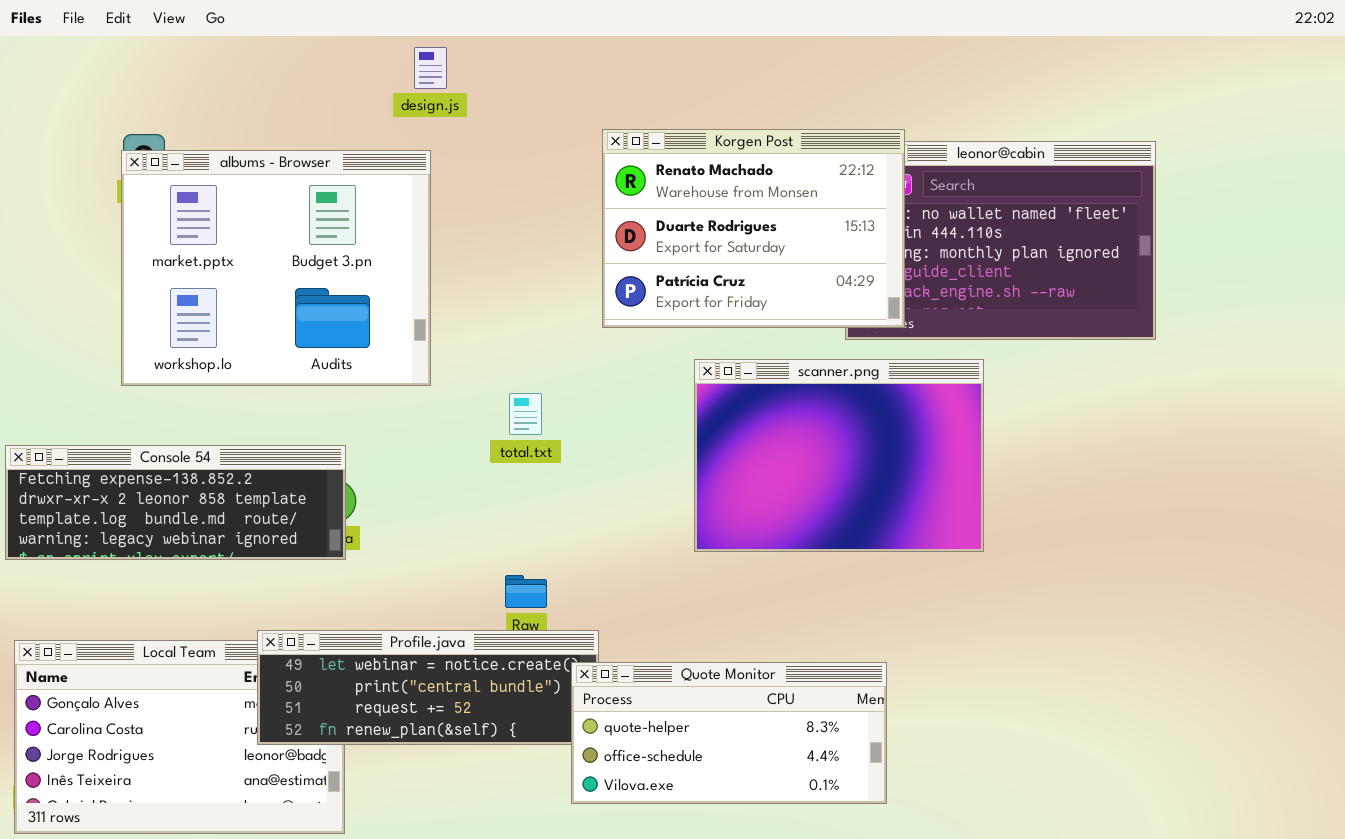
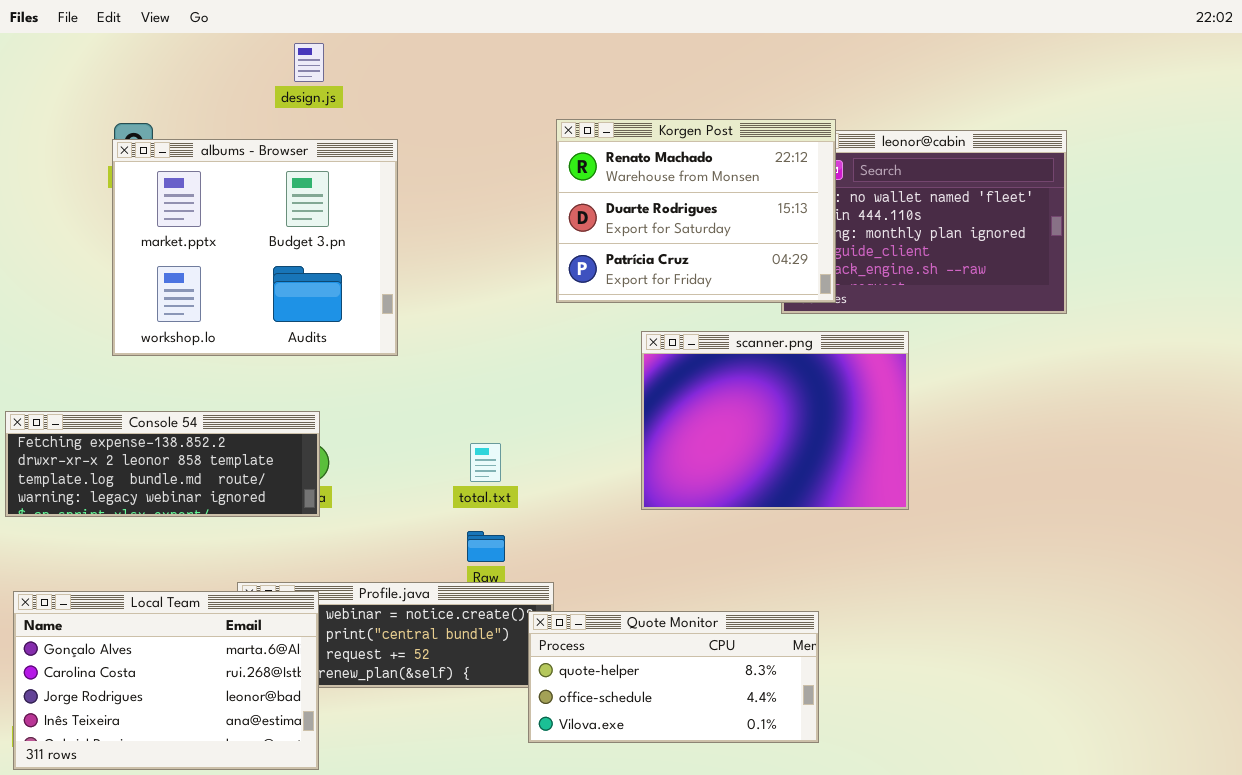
design.js: [414,47,447,89] -> [294,43,324,82], moved
total.txt: [509,393,542,435] -> [470,443,501,482], moved
Local Team: [14,640,345,834] -> [13,591,319,770], raised

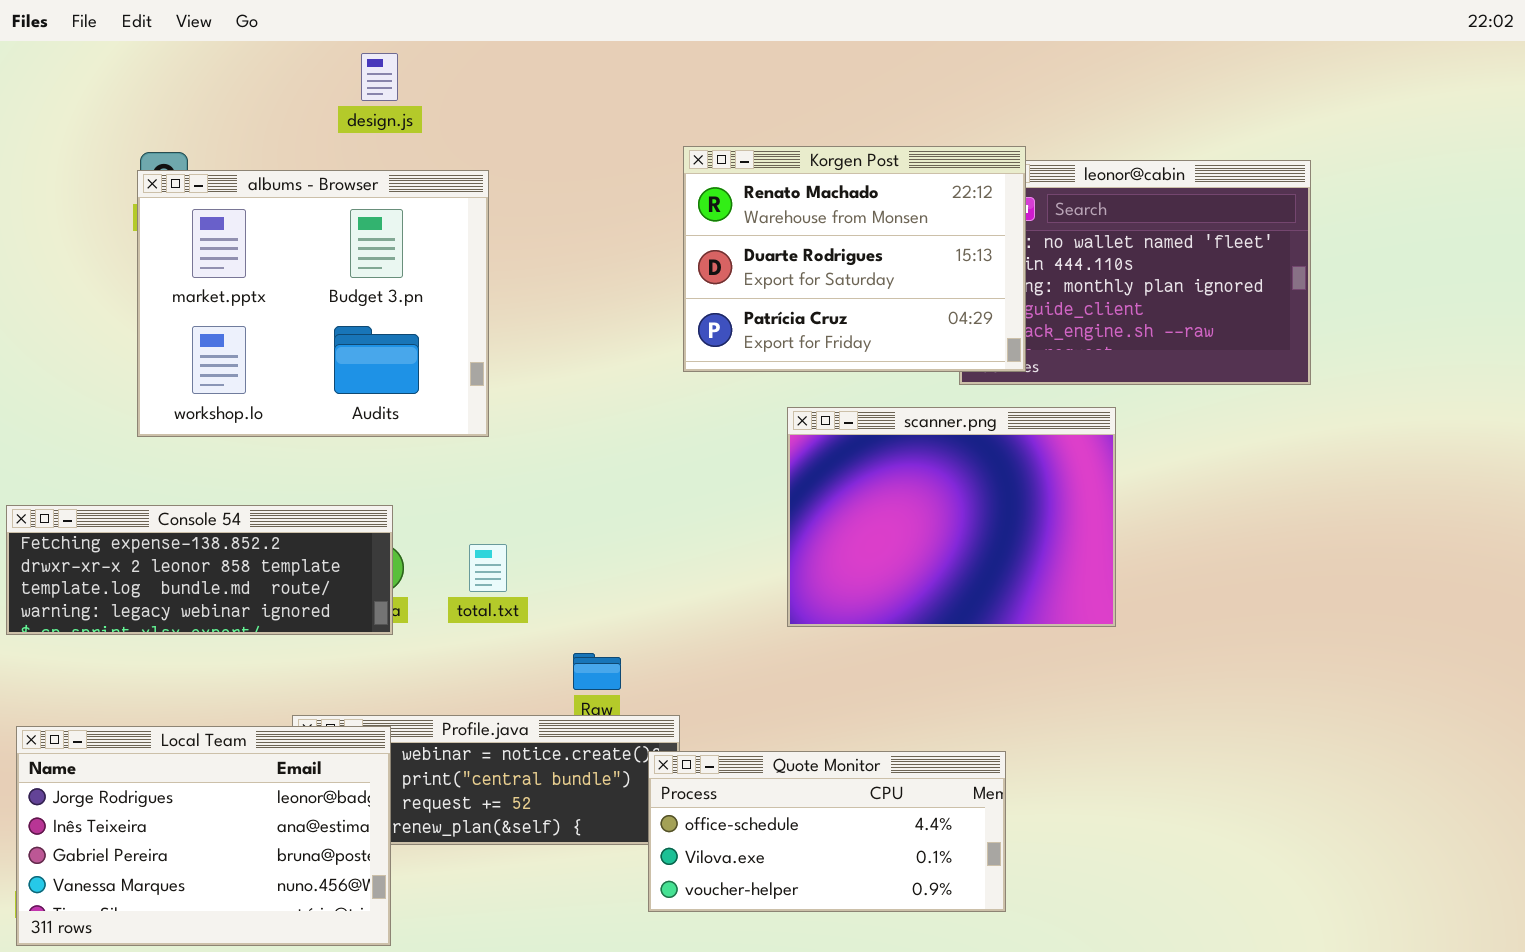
total.txt: [470,443,501,482] -> [469,544,507,592], moved
Local Team: [13,591,319,770] -> [16,726,391,946], scrolled down 2 rows
Quote Monitor: [528,611,819,743] -> [648,751,1006,912], scrolled down 1 row

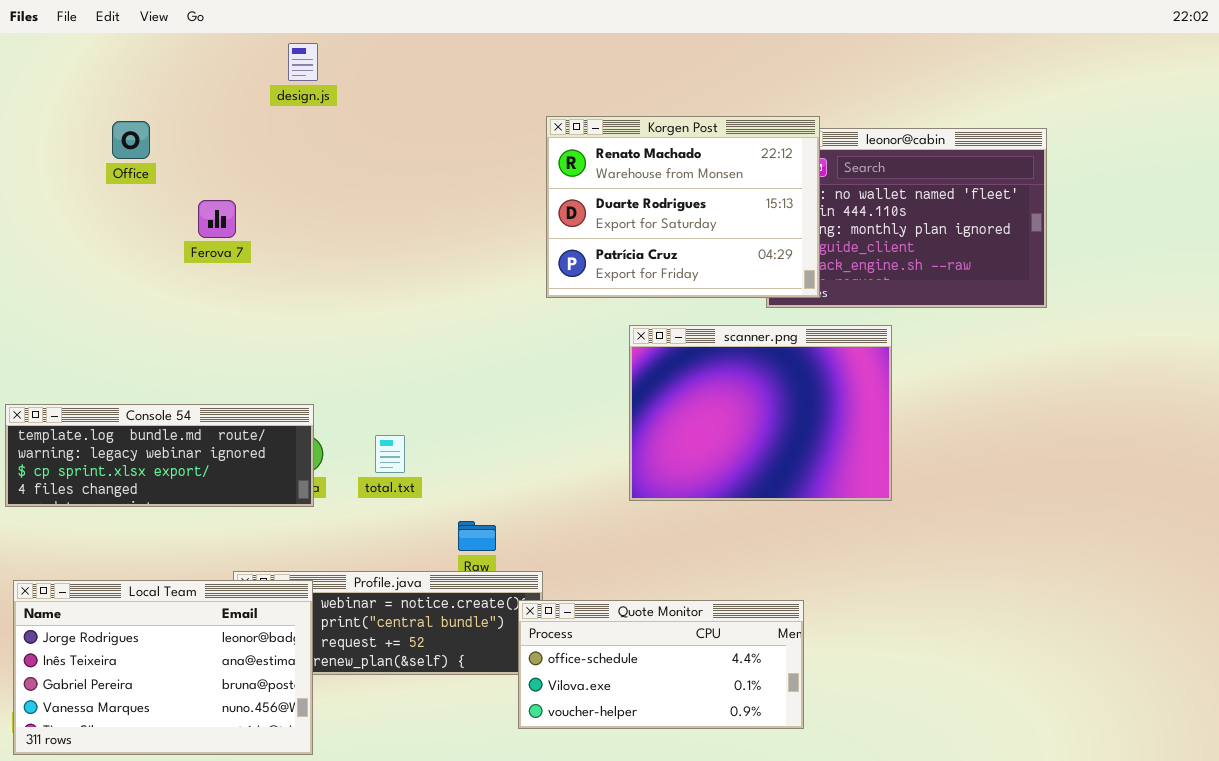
albums - Browser: [137,170,489,437] -> none, closed
Console 54: [6,505,393,635] -> [5,404,314,507], scrolled down 2 rows

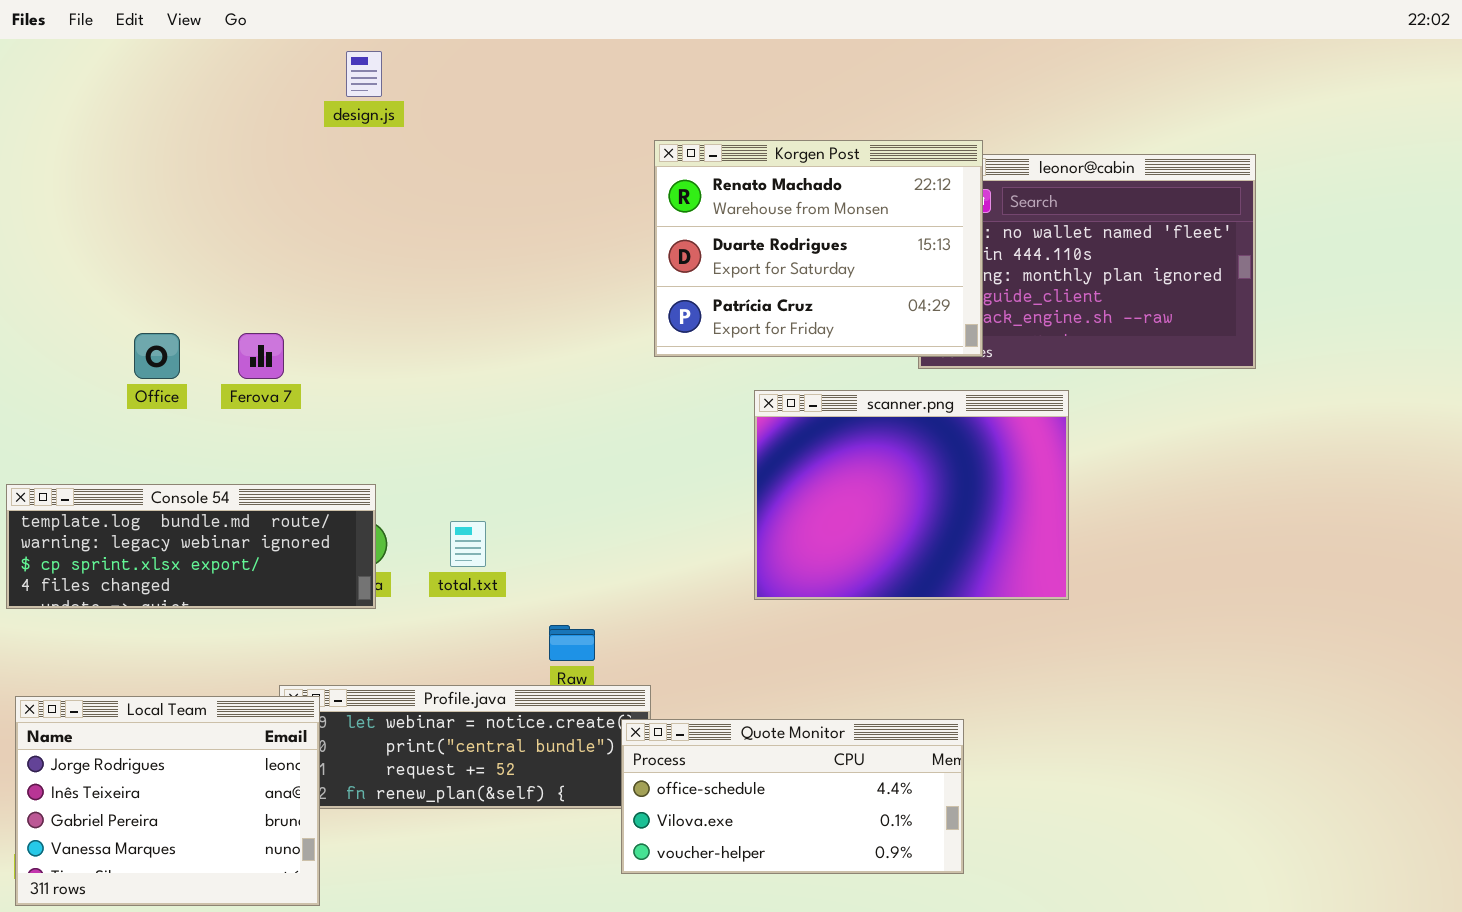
Office: [112,121,150,159] -> [134,333,180,379], moved
Ferova 7: [198,200,236,238] -> [238,333,284,379], moved
Local Team: [13,580,313,755] -> [15,696,320,906], resized

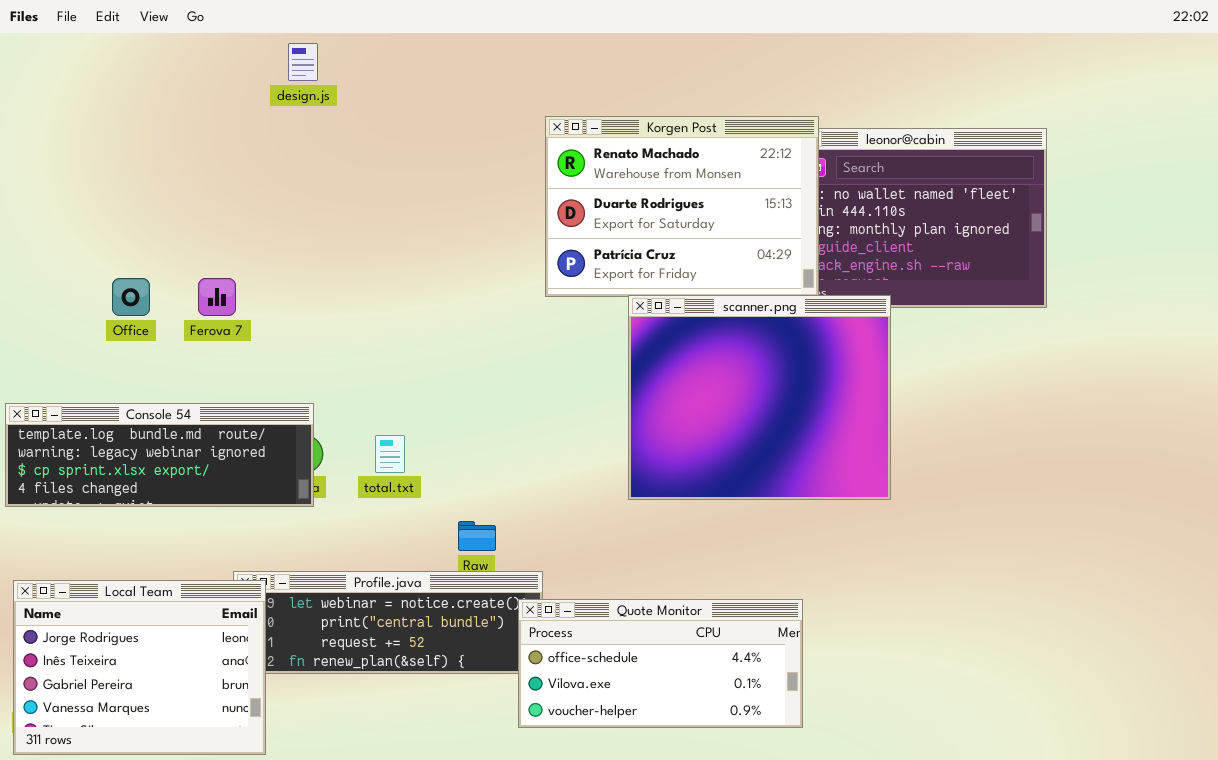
scanner.png: [754,390,1069,600] -> [628,295,891,500], resized

